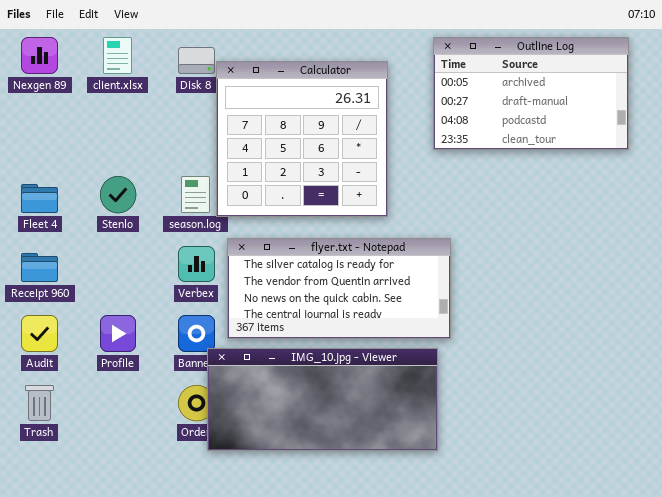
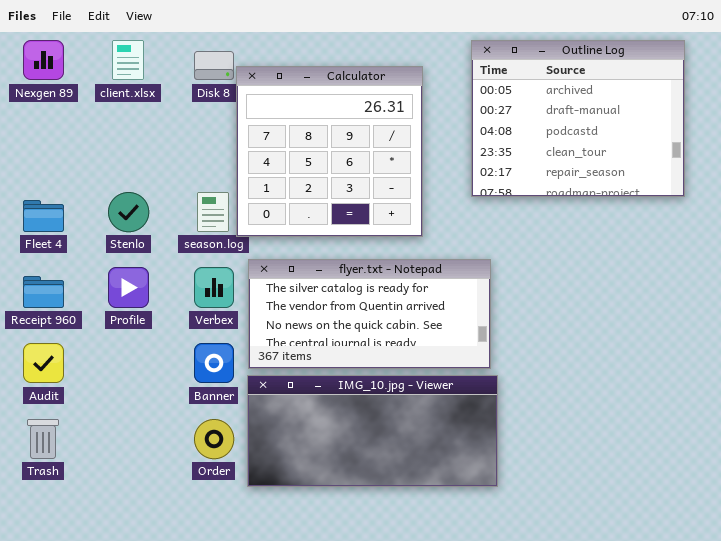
Outline Log: [433,37,629,150] -> [471,40,685,197], resized
Profile: [100,315,136,352] -> [108,267,149,308], moved
IMG_10.jpg - Viewer: [207,348,438,451] -> [247,375,498,487], moved

